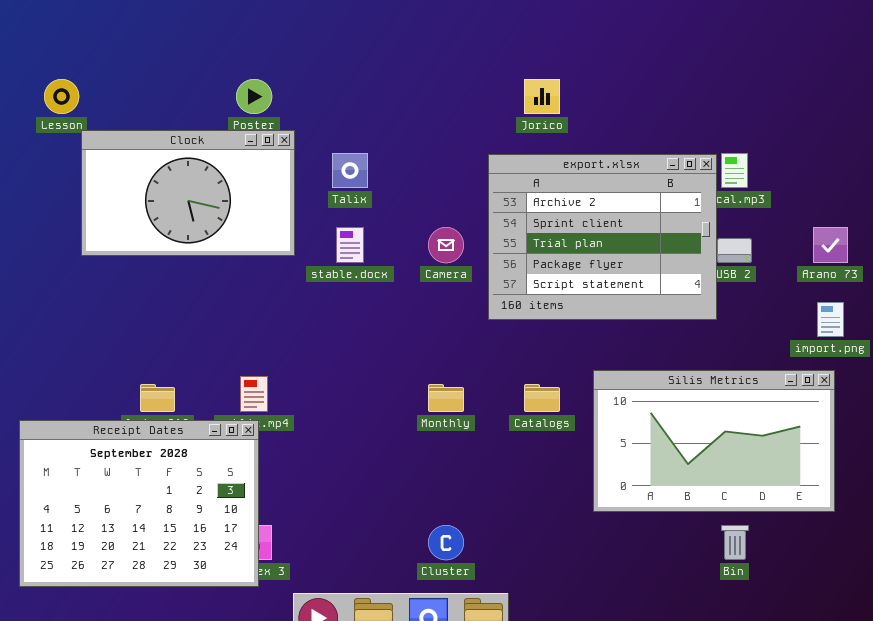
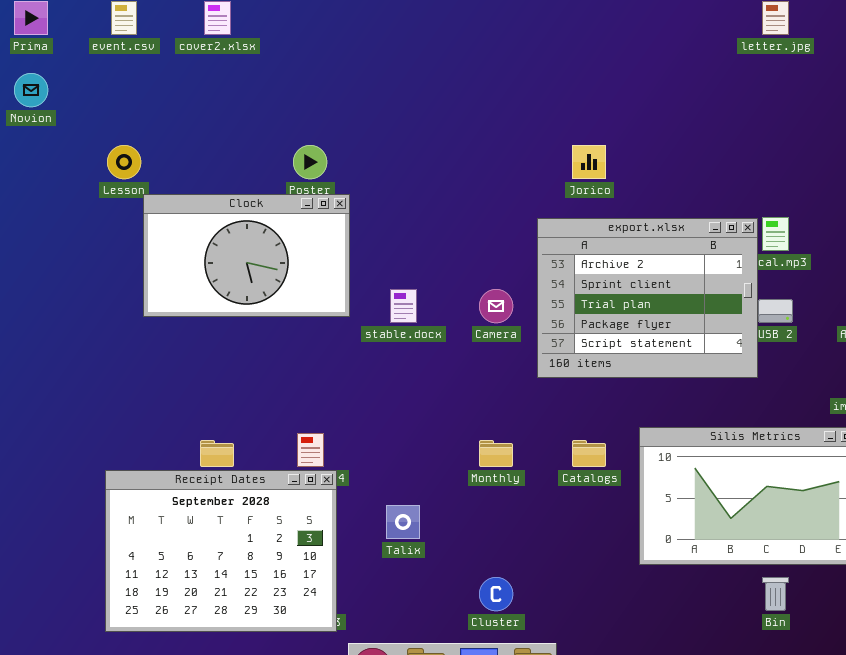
Talix: [332,153,368,188] -> [386,505,420,539], moved
Receipt Dates: [19,420,259,587] -> [105,470,337,632], moved

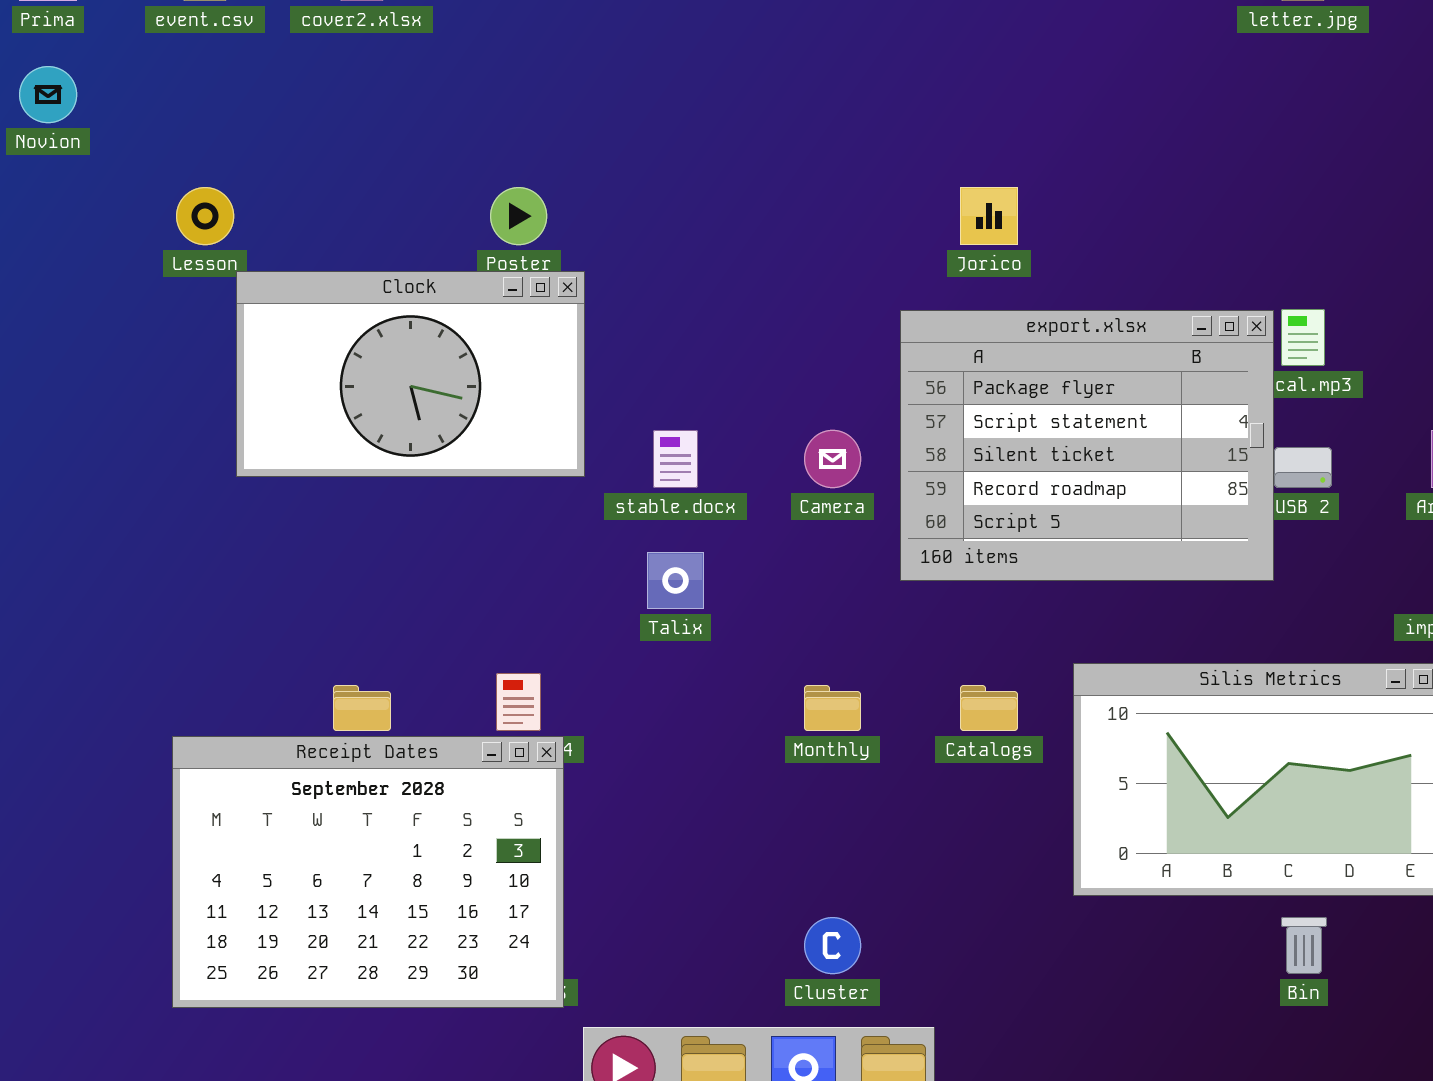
export.xlsx: [537,218,758,378] -> [900,310,1274,581], scrolled down 3 rows
Talix: [386,505,420,539] -> [647,552,704,609], moved

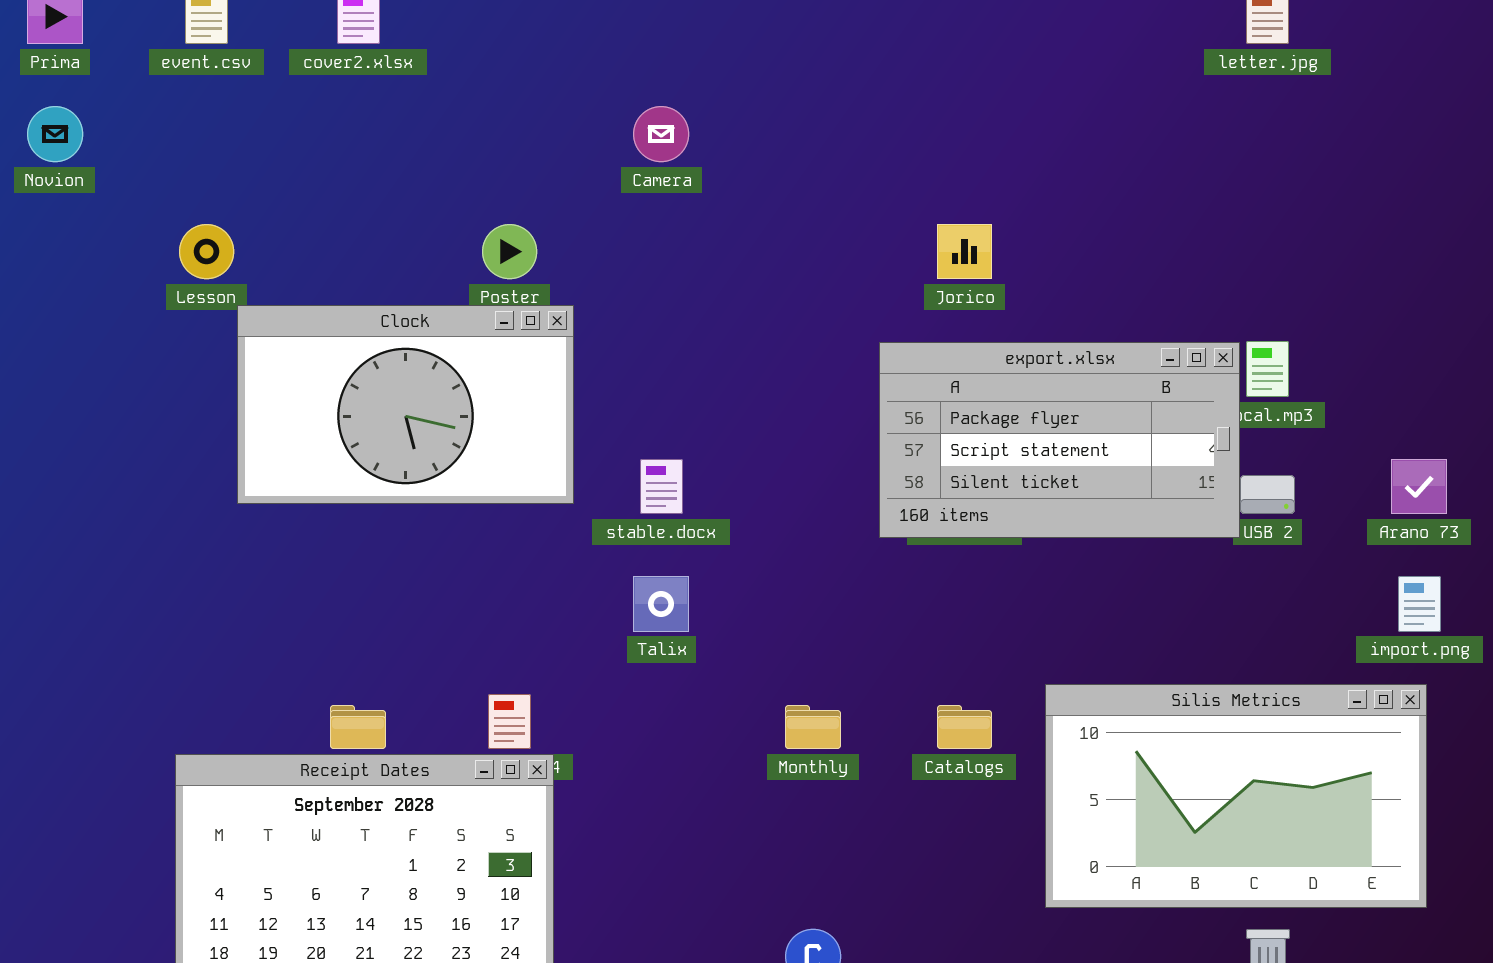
export.xlsx: [900,310,1274,581] -> [879,342,1240,538], resized
Camera: [804,430,861,488] -> [633,106,689,162], moved

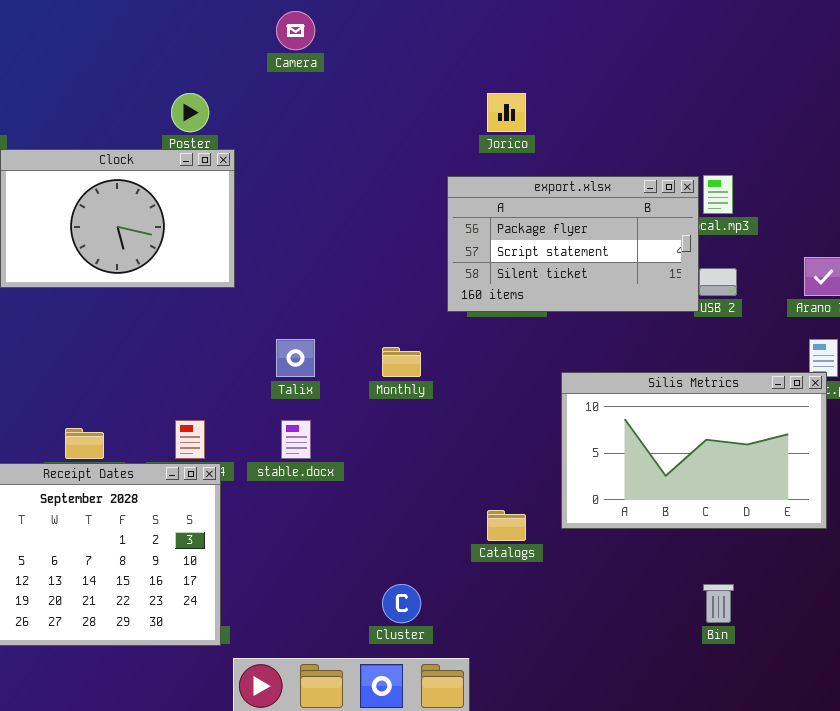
stable.docx: [640,459,683,514] -> [281,420,311,459], moved
Silis Metrics: [1045,684,1427,908] -> [561,372,827,529], moved
Monthly: [785,705,841,749] -> [382,347,421,377], moved
Catalogs: [937,705,992,749] -> [487,510,526,541], moved

